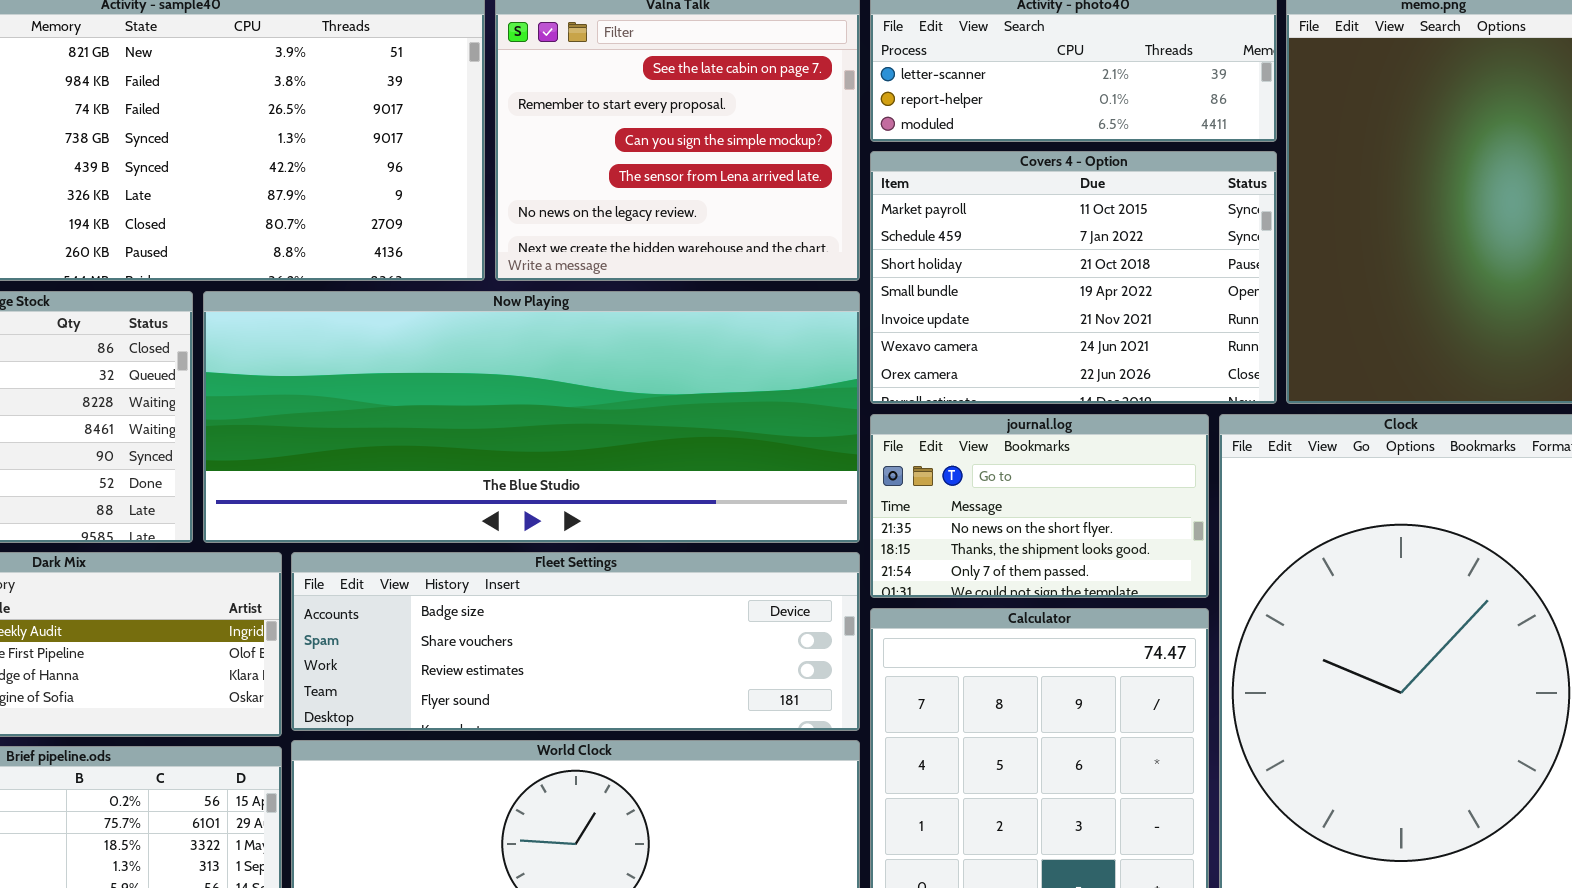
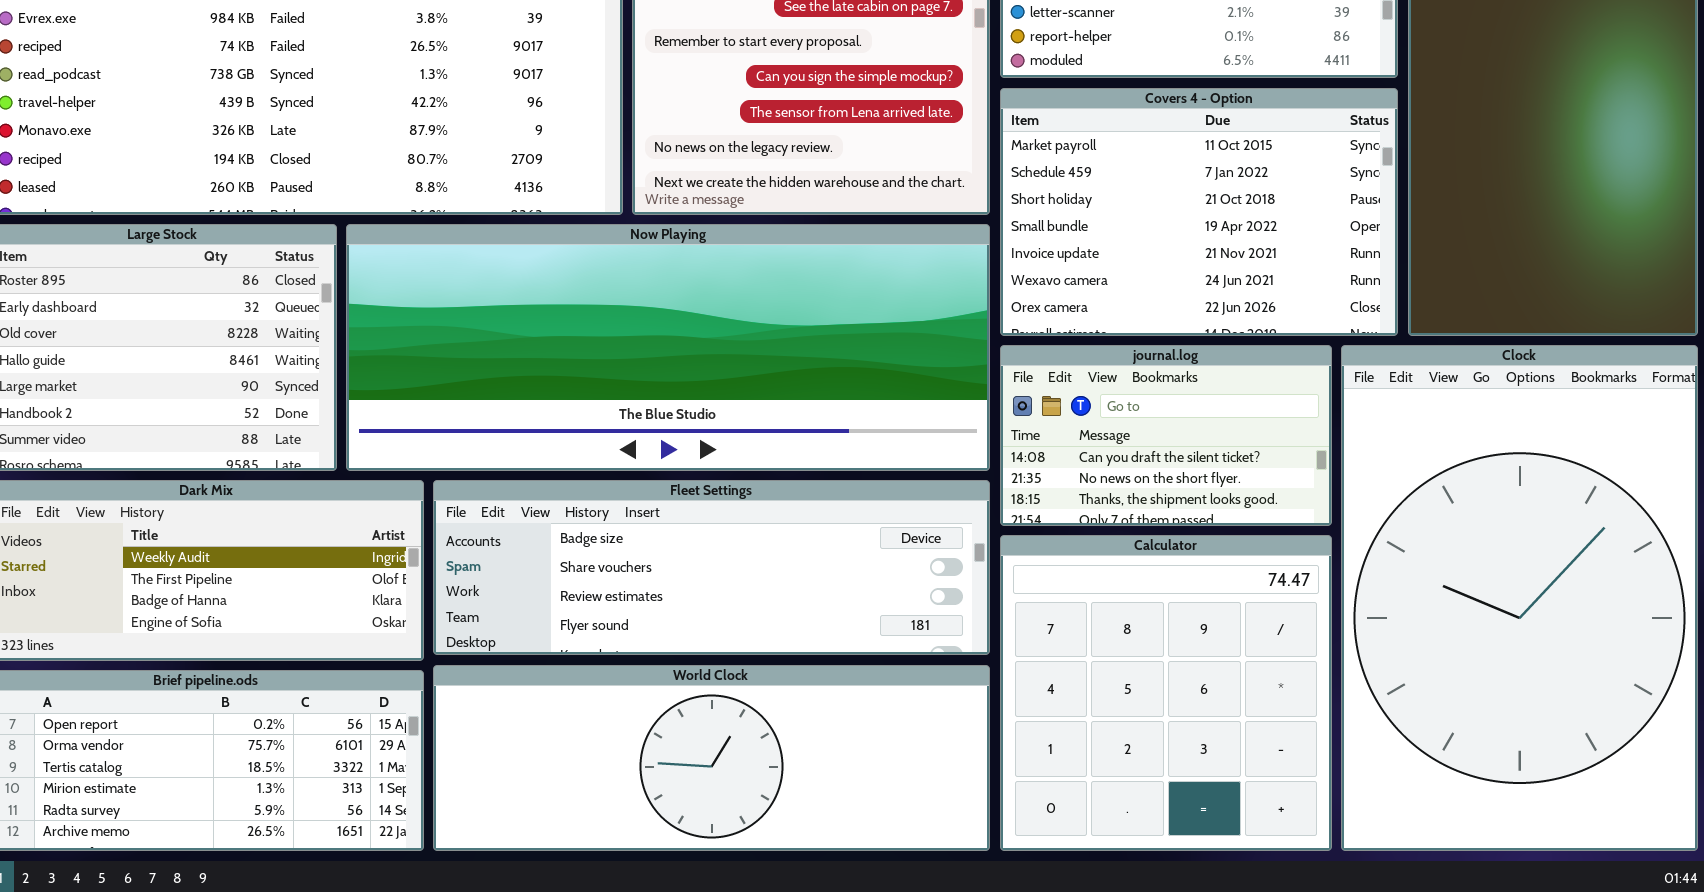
journal.log: [870,414,1209,598] -> [1000,345,1332,526], scrolled up 1 row

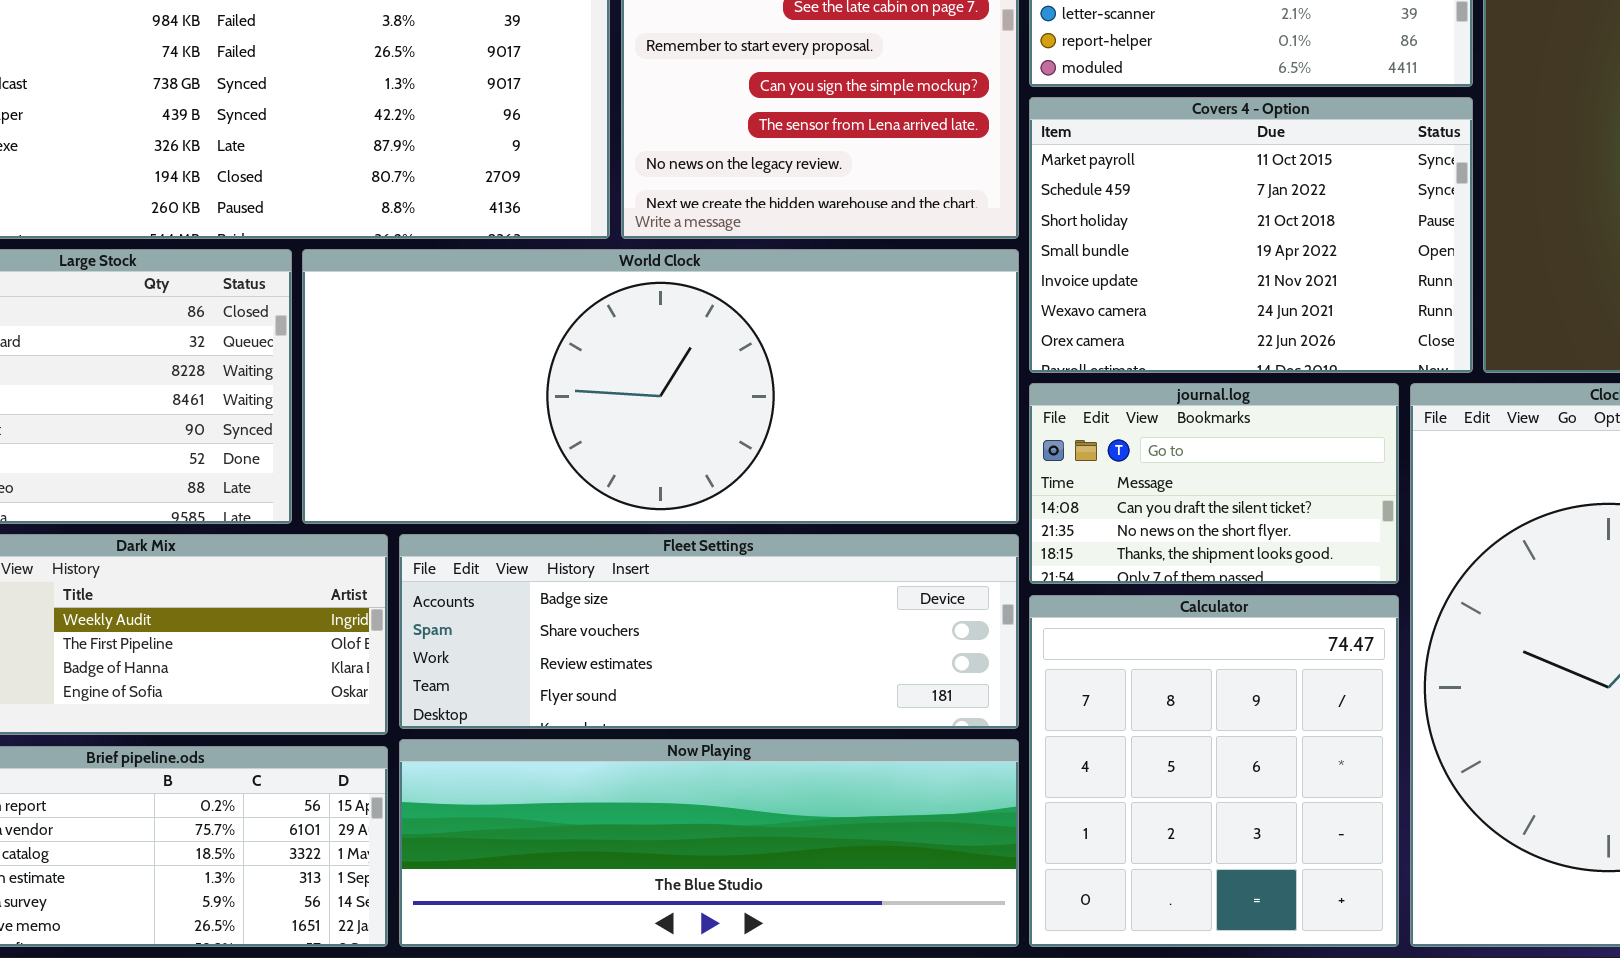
Now Playing: [346,224,990,471] -> [399,739,1019,947], moved, resized
World Clock: [433,665,990,851] -> [302,249,1019,524], moved, resized

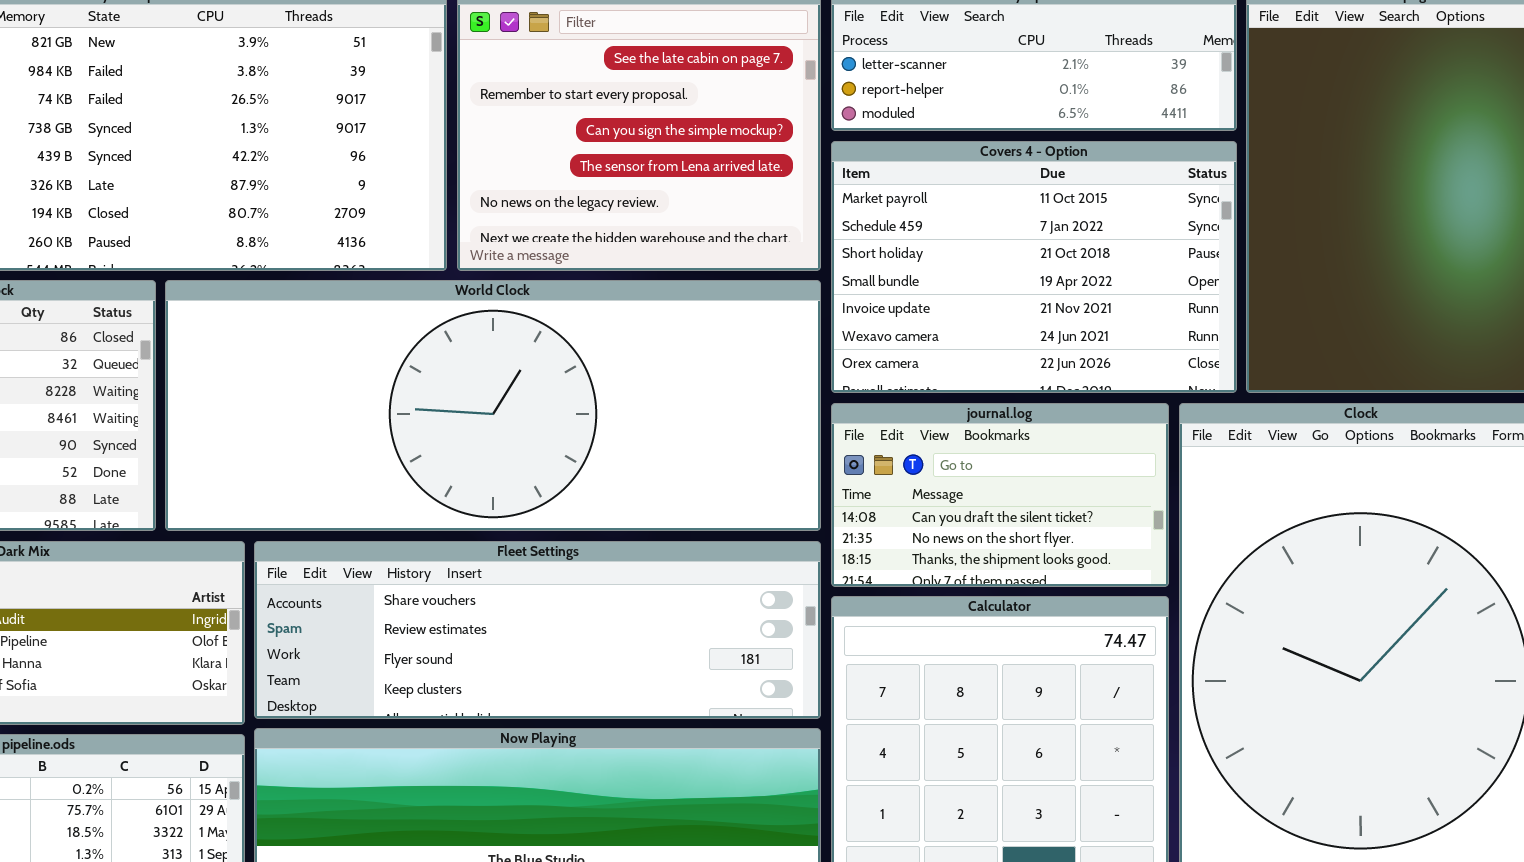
Fleet Settings: [399,534,1019,729] -> [254,541,821,719], scrolled down 1 row

